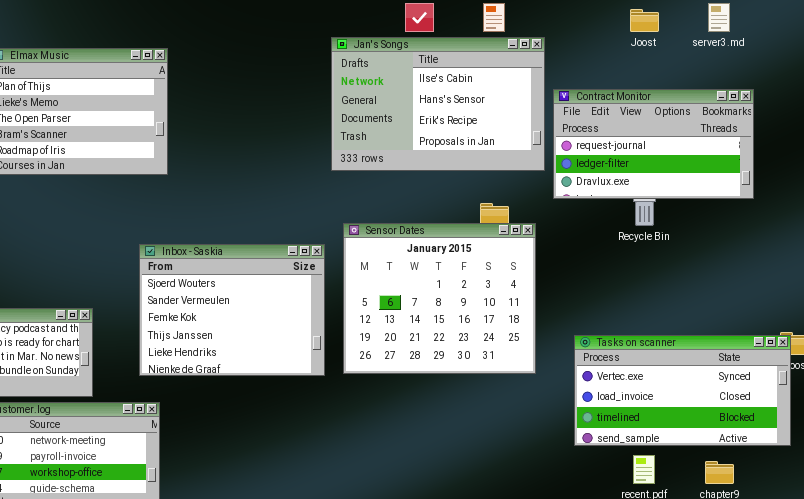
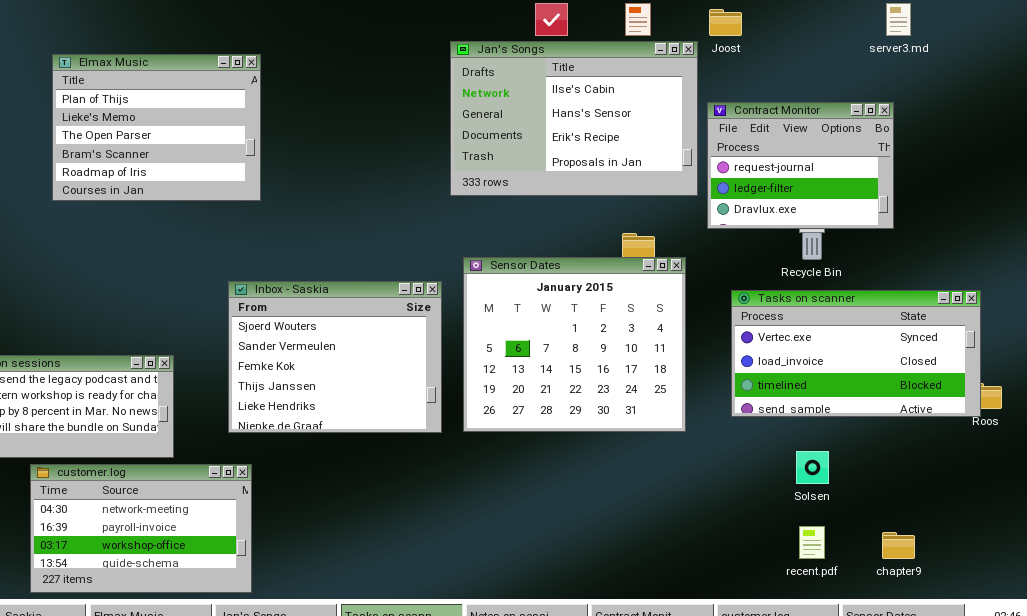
Joost: [630,9,659,32] -> [709,9,742,36], moved
Contract Monitor: [553,89,754,199] -> [707,102,894,229], resized
Tasks on scanner: [574,335,791,446] -> [731,290,981,417], moved

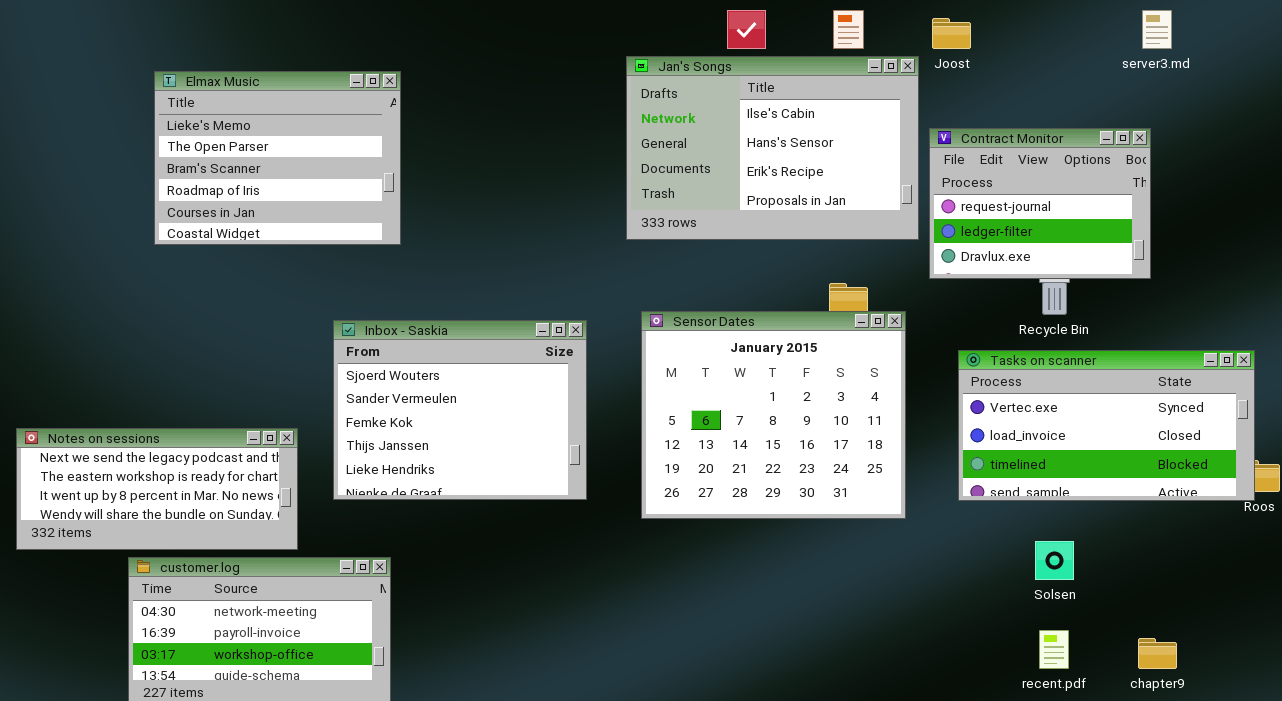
Elmax Music: [52,54,261,201] -> [154,71,401,245], scrolled down 1 row
Inbox - Saskia: [228,281,442,433] -> [333,320,587,500], moved

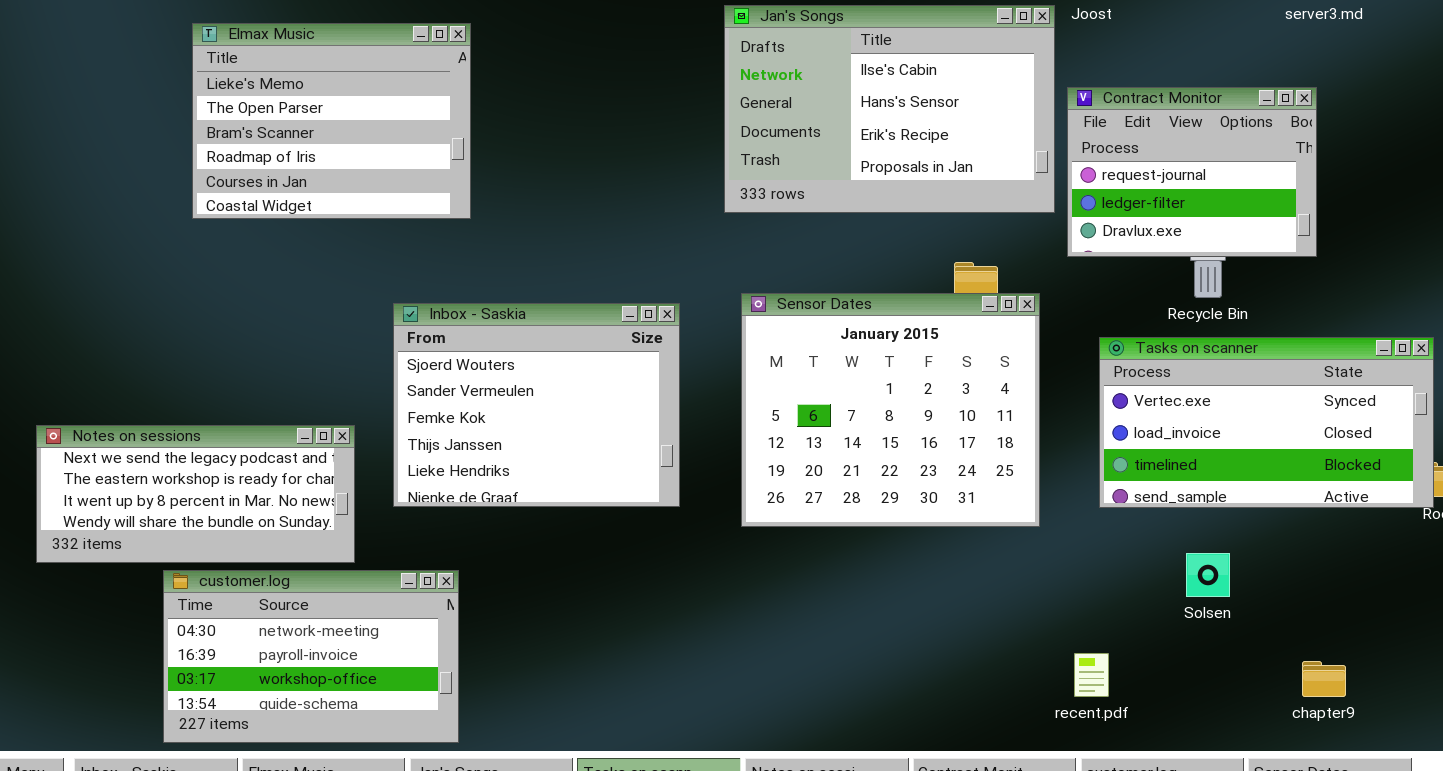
recent.pdf: [1039,630,1069,669] -> [1074,653,1109,697], moved

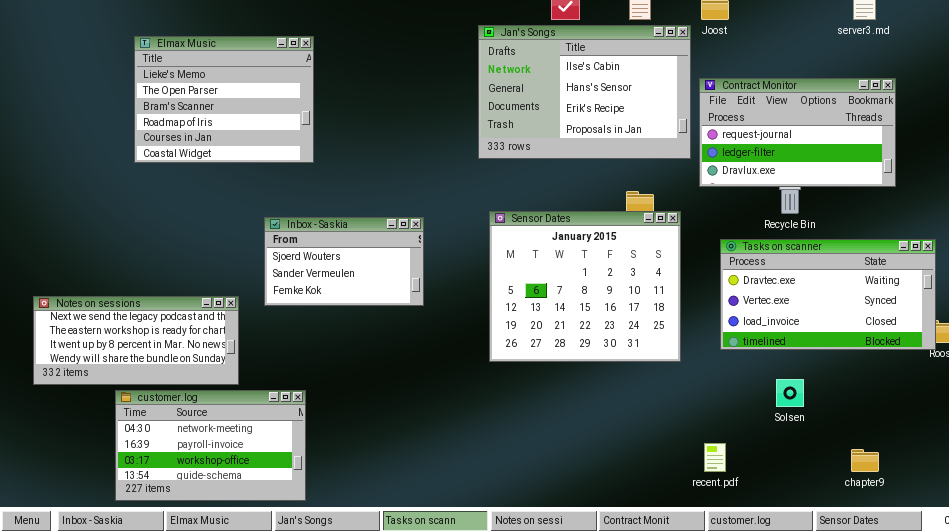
Contract Monitor: [1067,87,1317,257] -> [699,78,896,187], resized
Inbox - Saskia: [393,303,680,507] -> [264,217,424,306], resized
Tasks on scanner: [1099,337,1434,508] -> [720,239,936,350], scrolled up 1 row

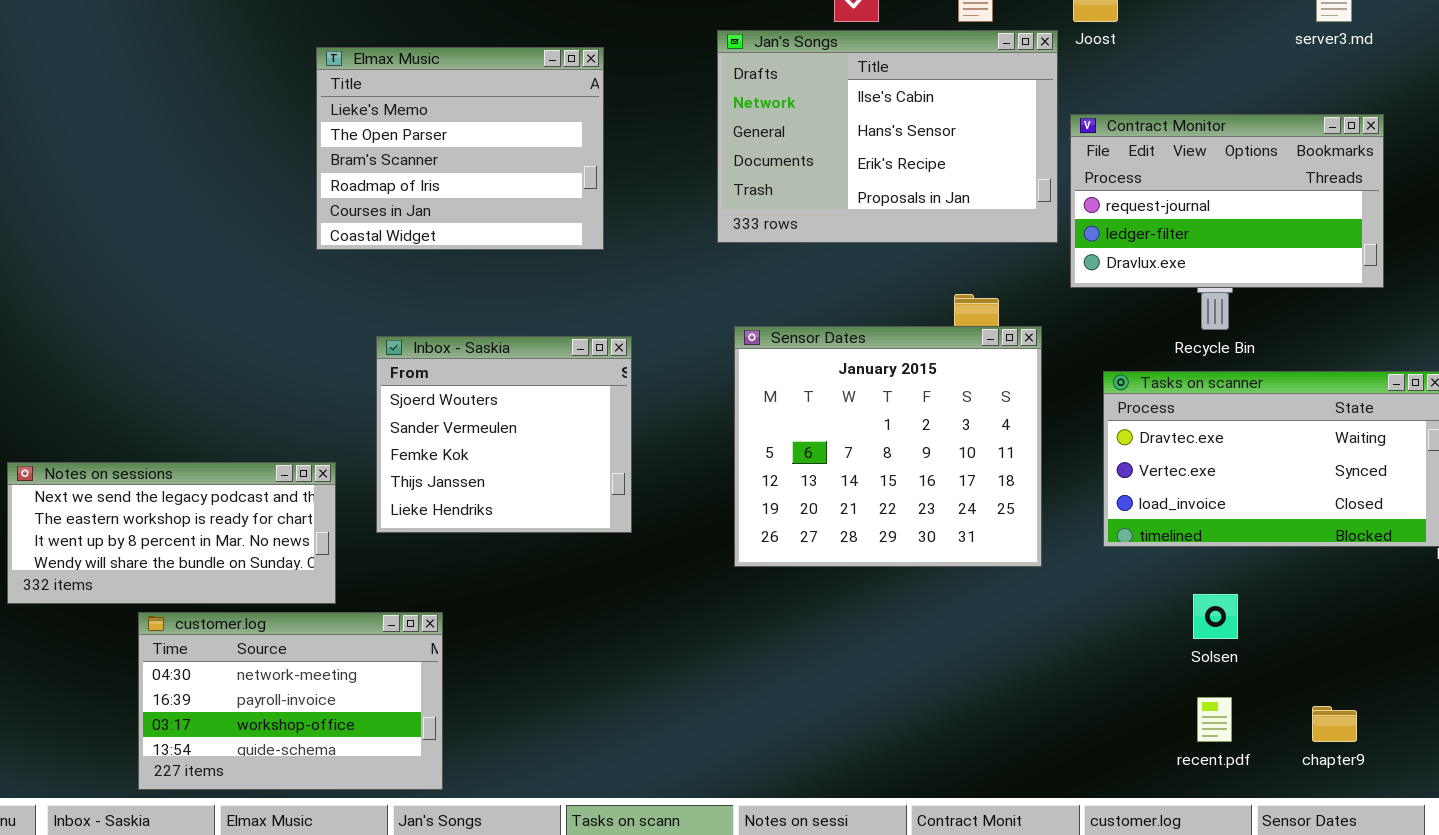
Elmax Music: [134,36,314,163] -> [316,47,604,250], moved
Inbox - Saskia: [264,217,424,306] -> [376,336,632,533], resized
recent.pdf: [704,443,726,472] -> [1197,697,1232,742], moved

